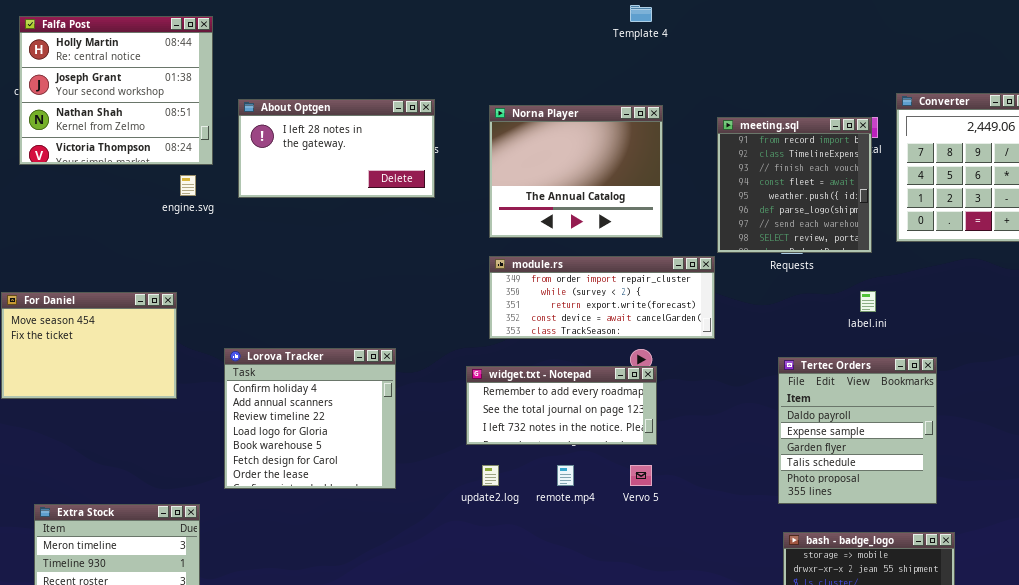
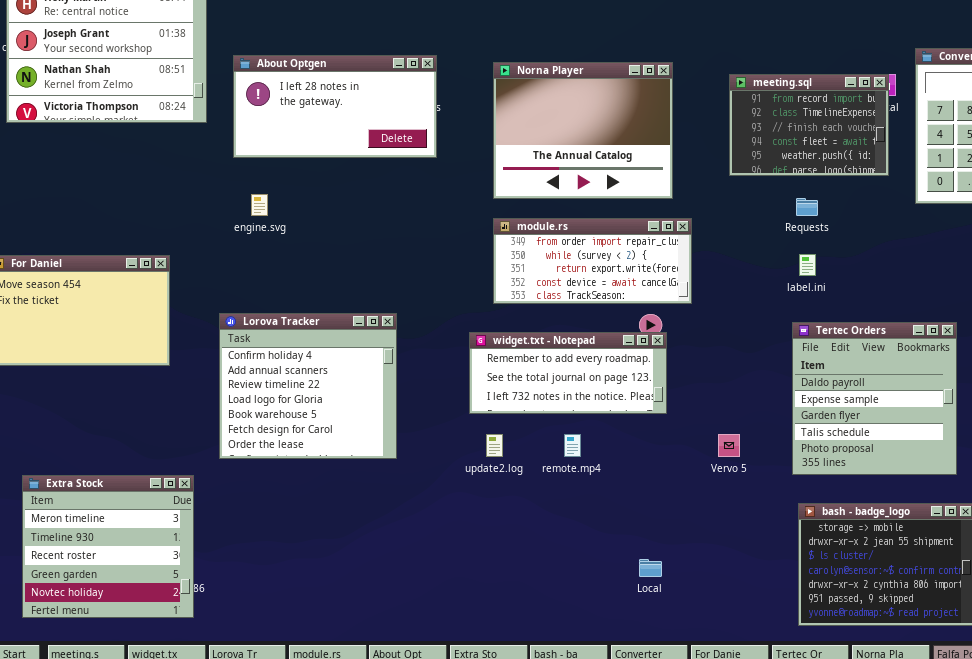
meeting.sql: [717,117,872,253] -> [729,74,889,176], resized
engine.svg: [180,175,196,196] -> [251,194,268,216], moved
module.rs: [489,256,715,339] -> [493,218,692,304], resized
label.ini: [860,291,876,312] -> [799,254,816,276], moved
Vervo 5: [630,465,652,486] -> [718,434,740,457], moved

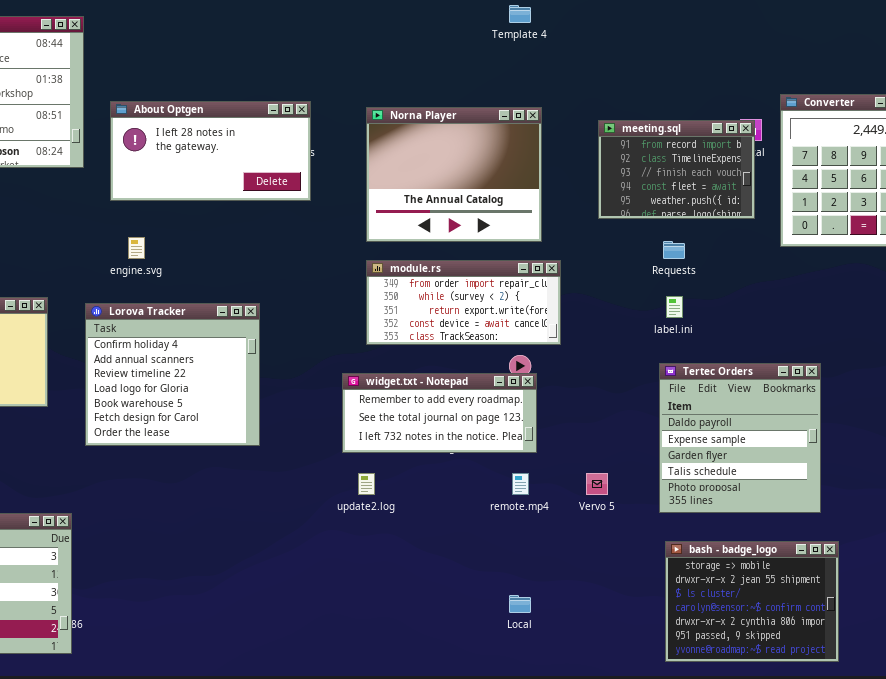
Lorova Tracker: [219,313,397,459] -> [85,303,260,446], moved
remote.mp4: [564,434,581,457] -> [512,473,529,495], moved

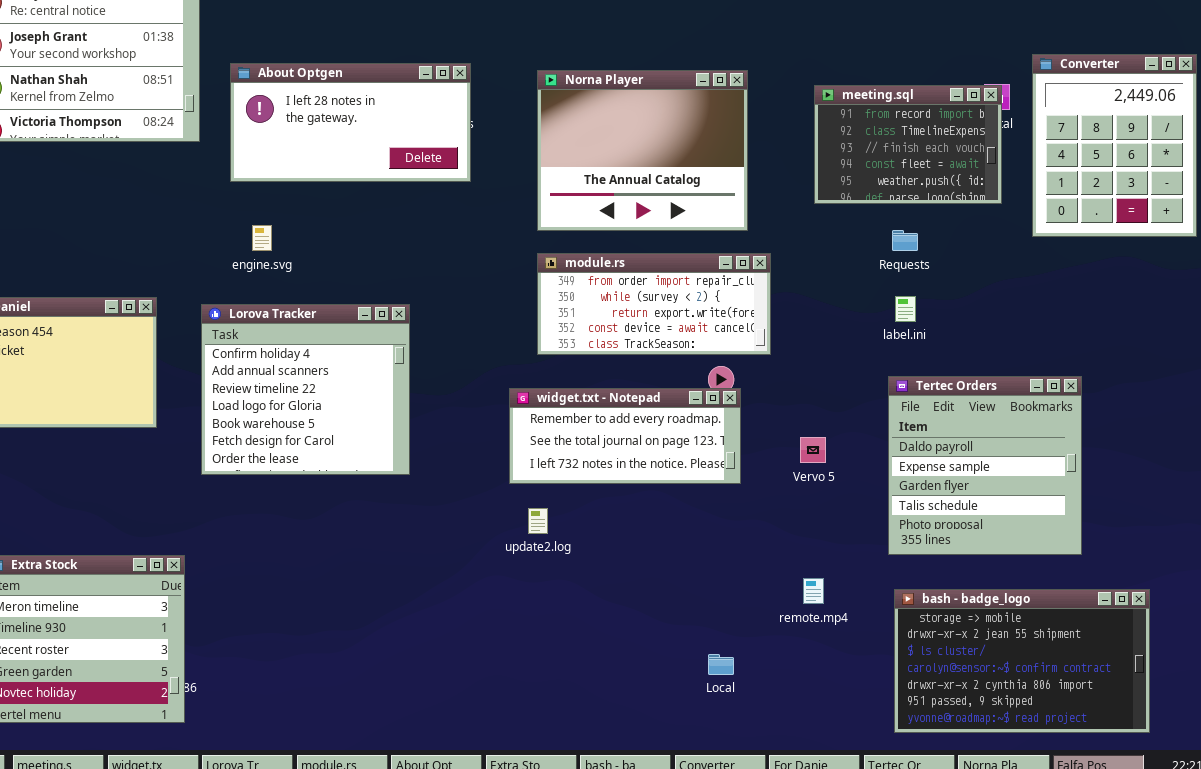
remote.mp4: [512,473,529,495] -> [803,578,824,604], moved
Vervo 5: [586,473,608,495] -> [800,437,826,463], moved
bash - badge_logo: [665,541,839,662] -> [894,589,1150,733], resized

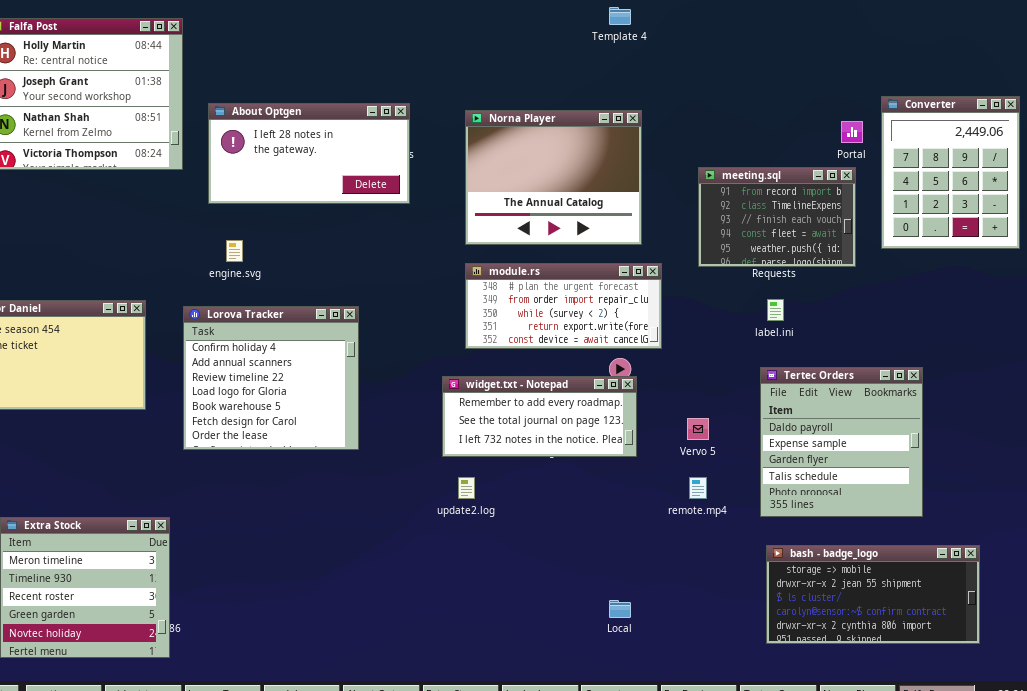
meeting.sql: [814,85,1002,204] -> [698,167,856,267], moved
module.rs: [537,253,771,355] -> [465,263,662,349], scrolled up 1 row
remote.mp4: [803,578,824,604] -> [689,477,707,499], moved
bash - badge_logo: [894,589,1150,733] -> [766,545,980,644], resized

